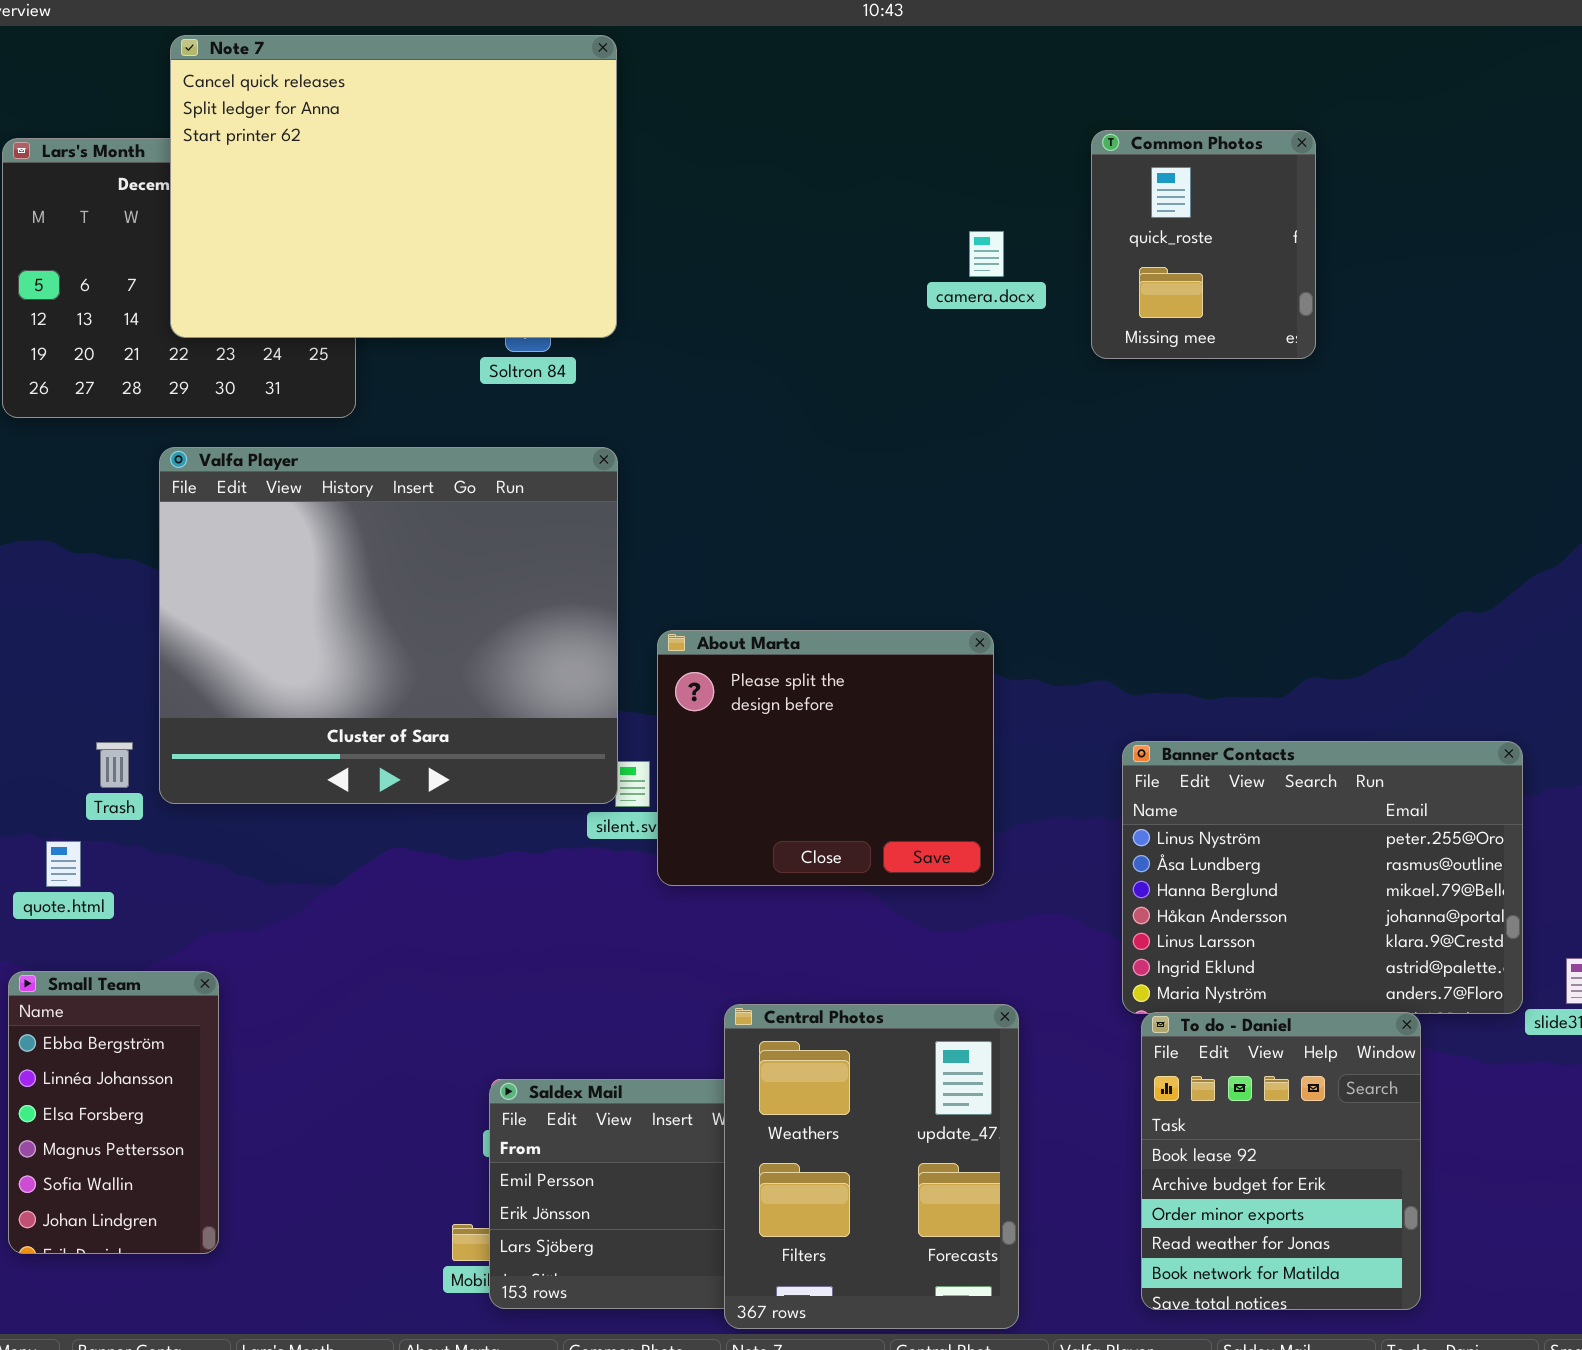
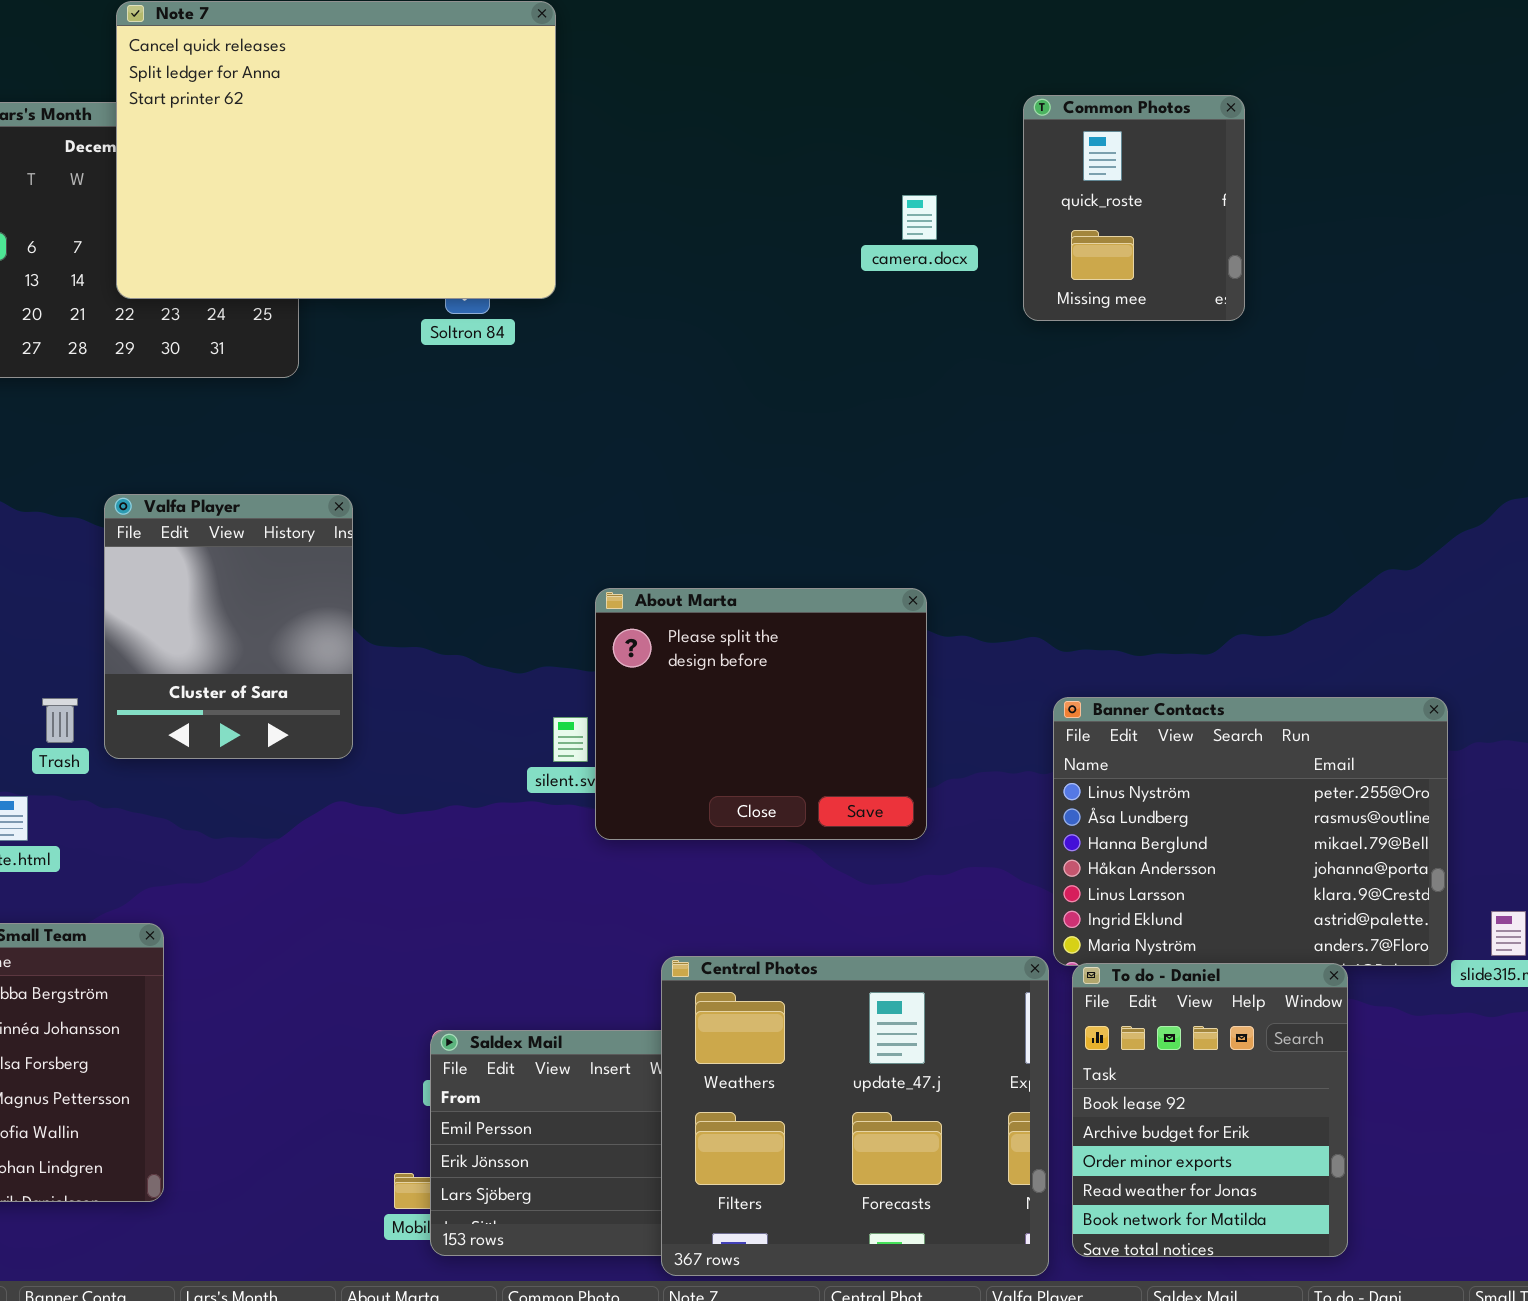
Valfa Player: [159,447,618,804] -> [104,494,353,759], resized
Central Photos: [724,1004,1019,1329] -> [661,956,1049,1276], resized

